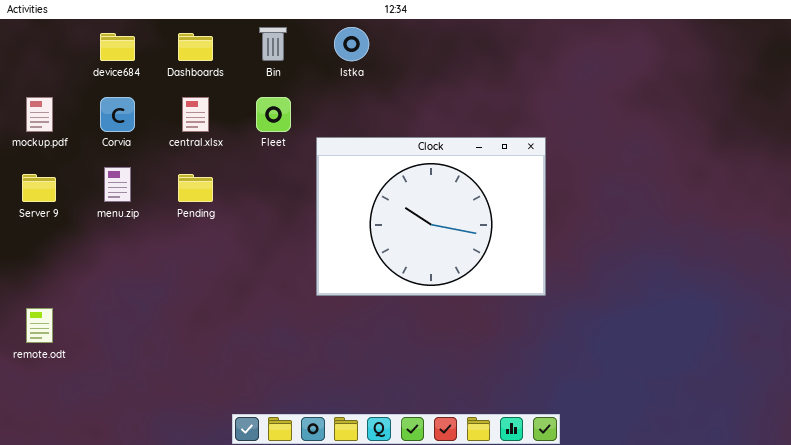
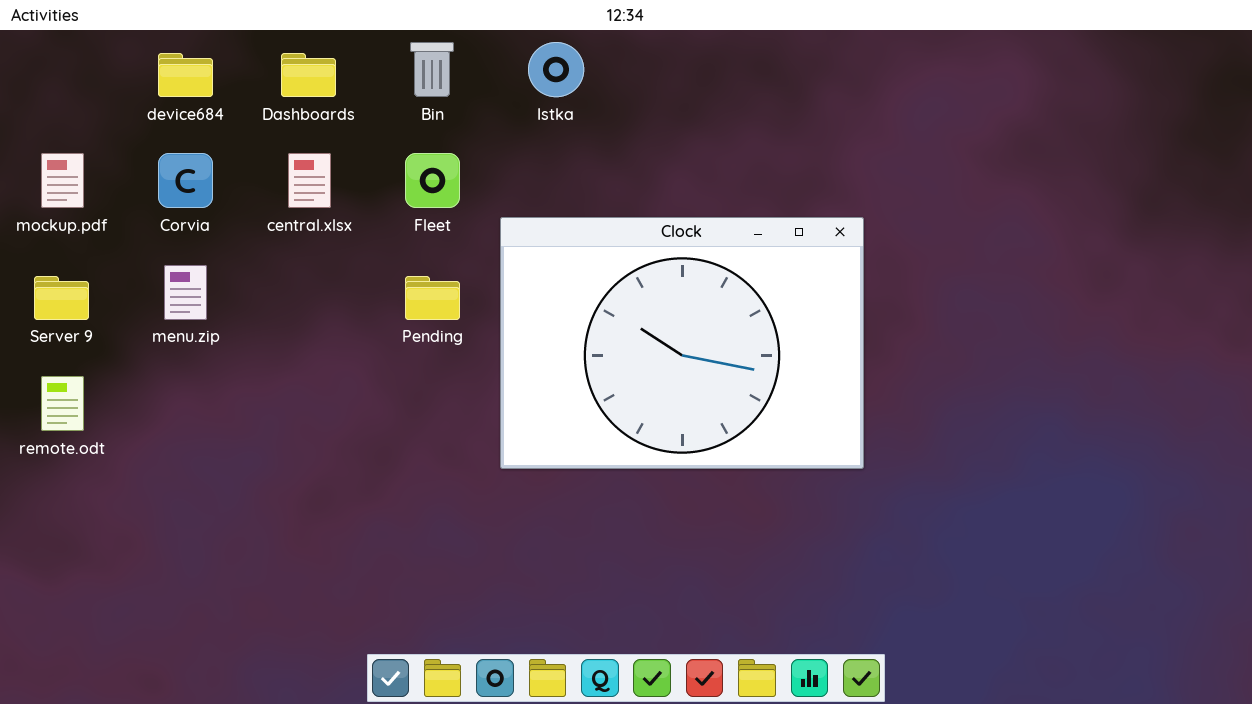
Pending: [178,174,213,202] -> [405,276,460,320], moved
remote.odt: [26,308,53,343] -> [41,376,84,431], moved

